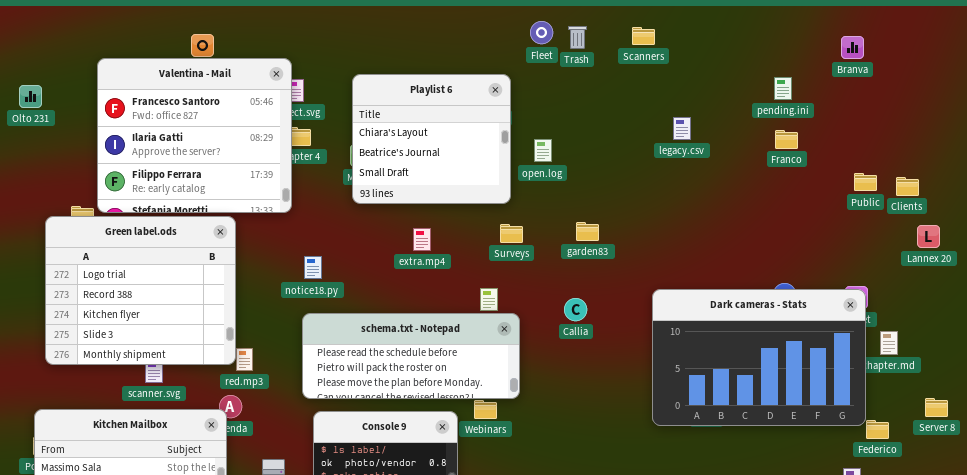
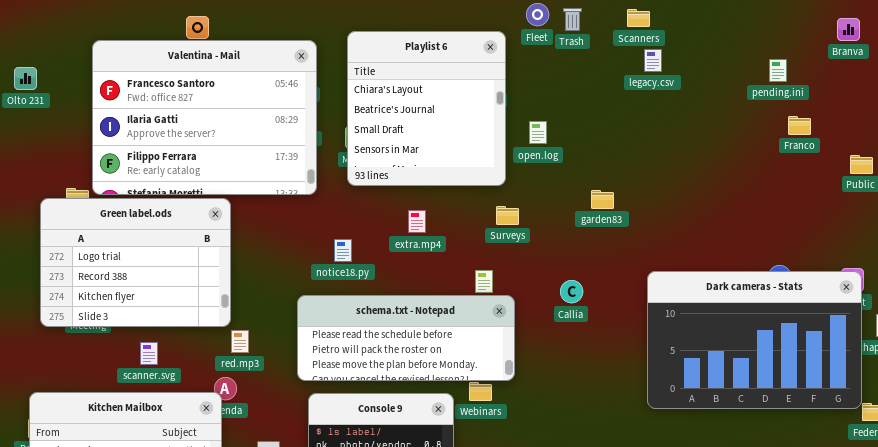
Valentina - Mail: [97,58,292,213] -> [92,40,317,195], resized
Playlist 6: [352,74,511,204] -> [347,31,506,186], resized
legacy.csv: [673,117,691,140] -> [644,49,662,72], moved
Franco: [775,130,798,149] -> [788,116,811,135], moved
Green label.ods: [45,216,236,365] -> [40,198,231,327], resized
garden83: [576,222,599,241] -> [591,190,614,209], moved
notice18.py: [304,256,322,279] -> [334,239,352,262], moved

